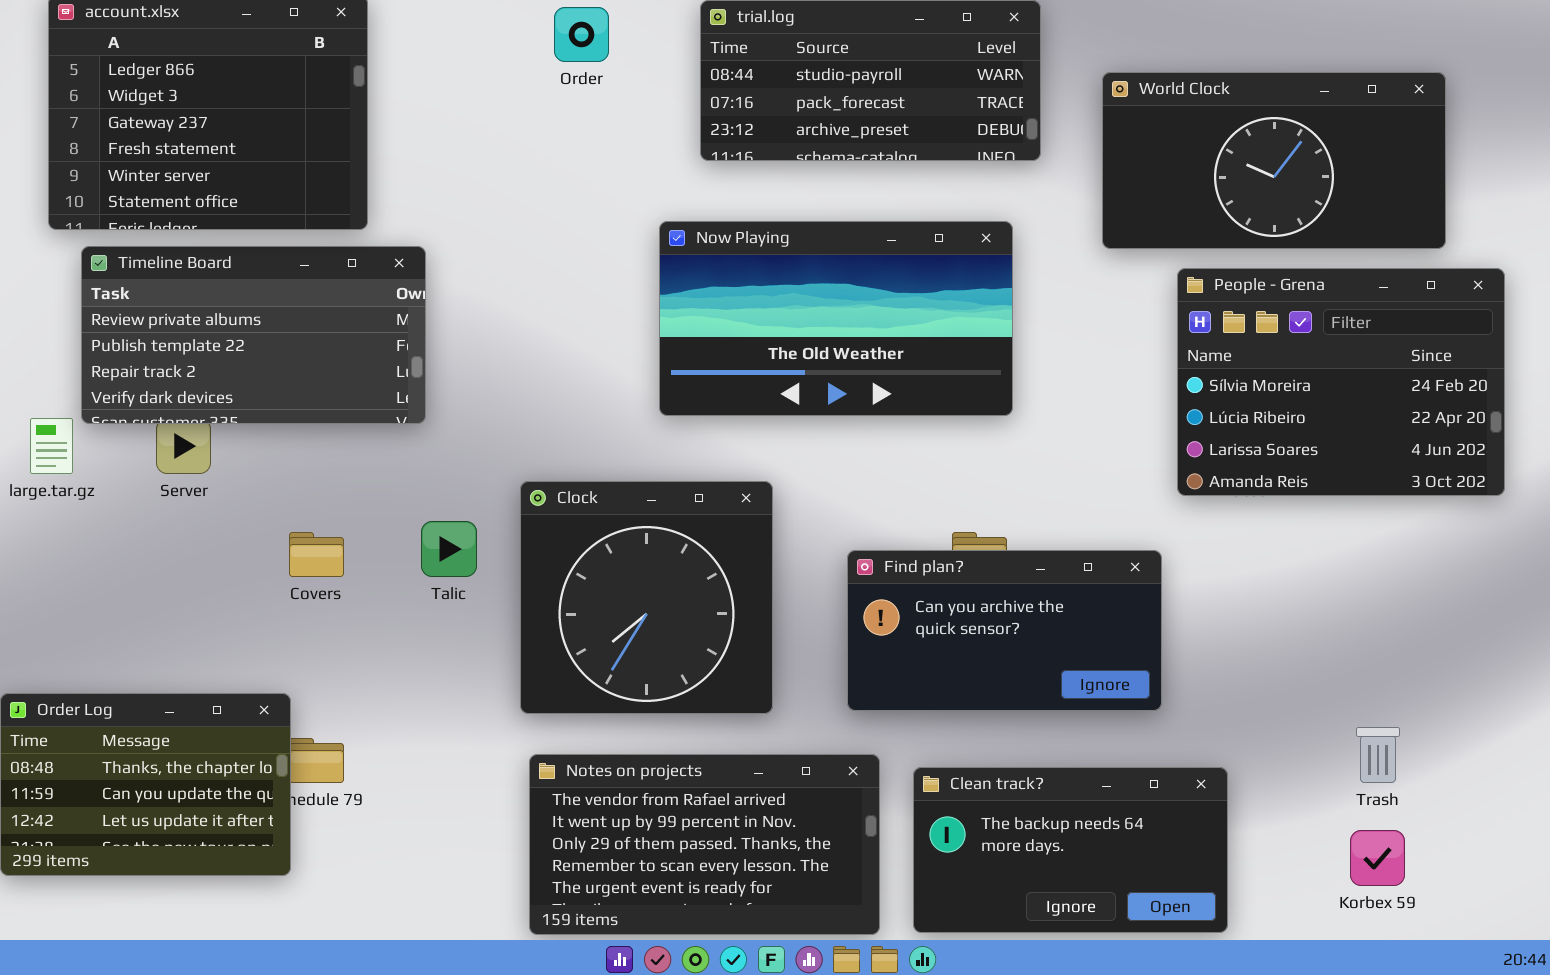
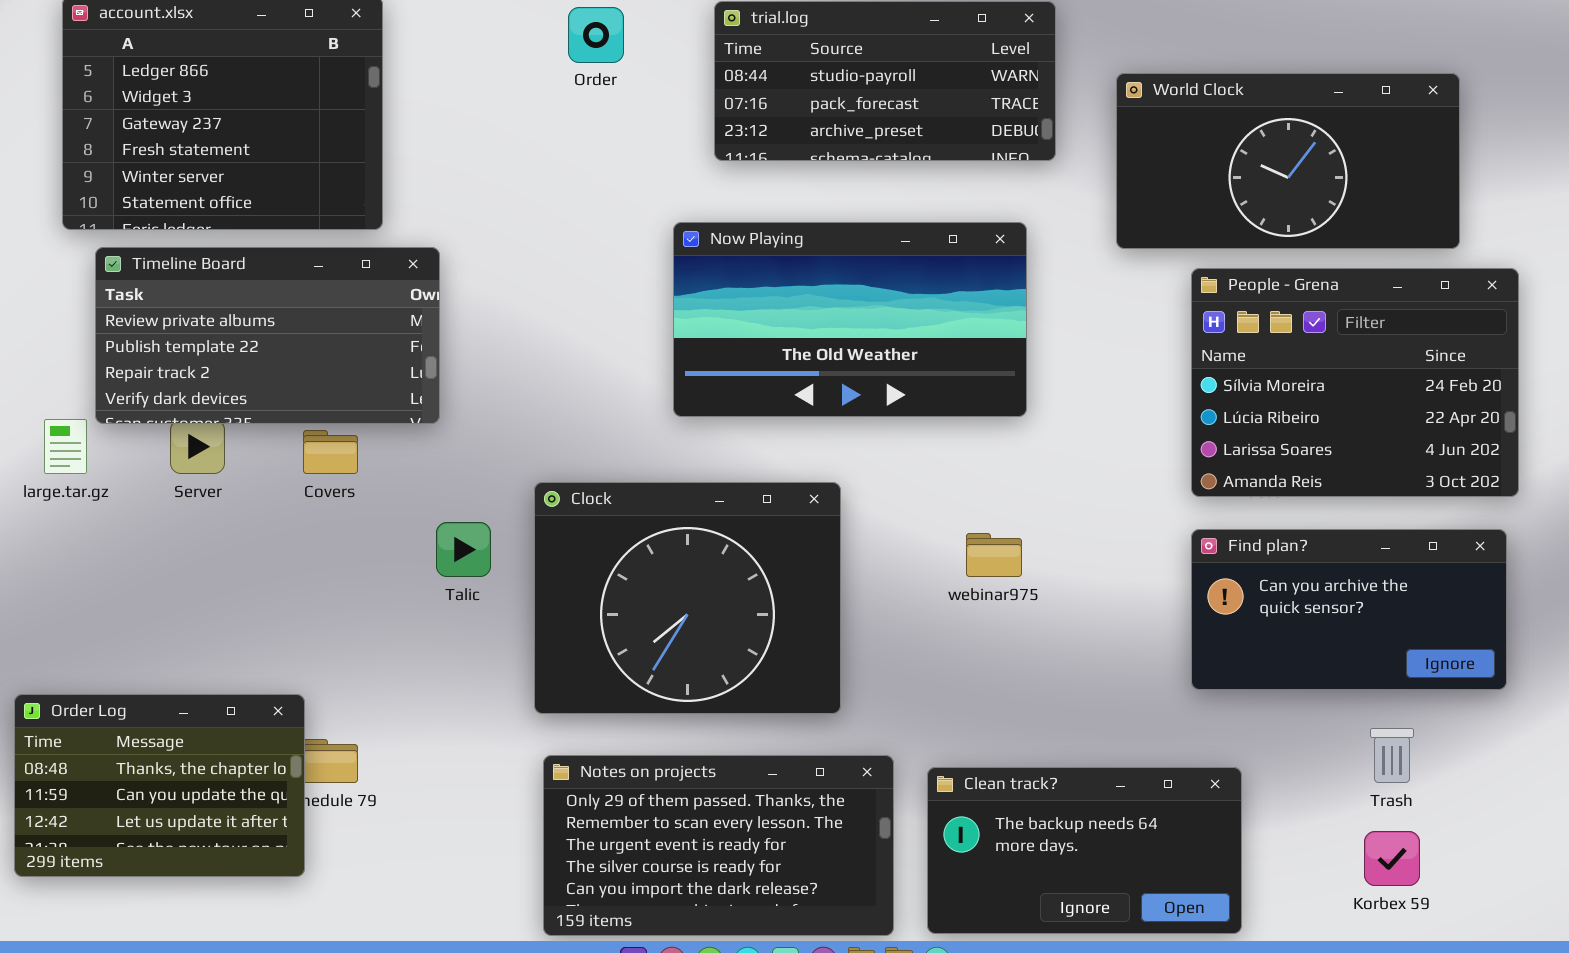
Clock: [520,481,773,714] -> [534,482,841,714], resized
Covers: [289,532,344,577] -> [303,430,358,474], moved
Find plan?: [847,550,1162,711] -> [1191,529,1507,690], moved
Notes on projects: [529,754,880,935] -> [543,755,894,936], scrolled down 2 rows

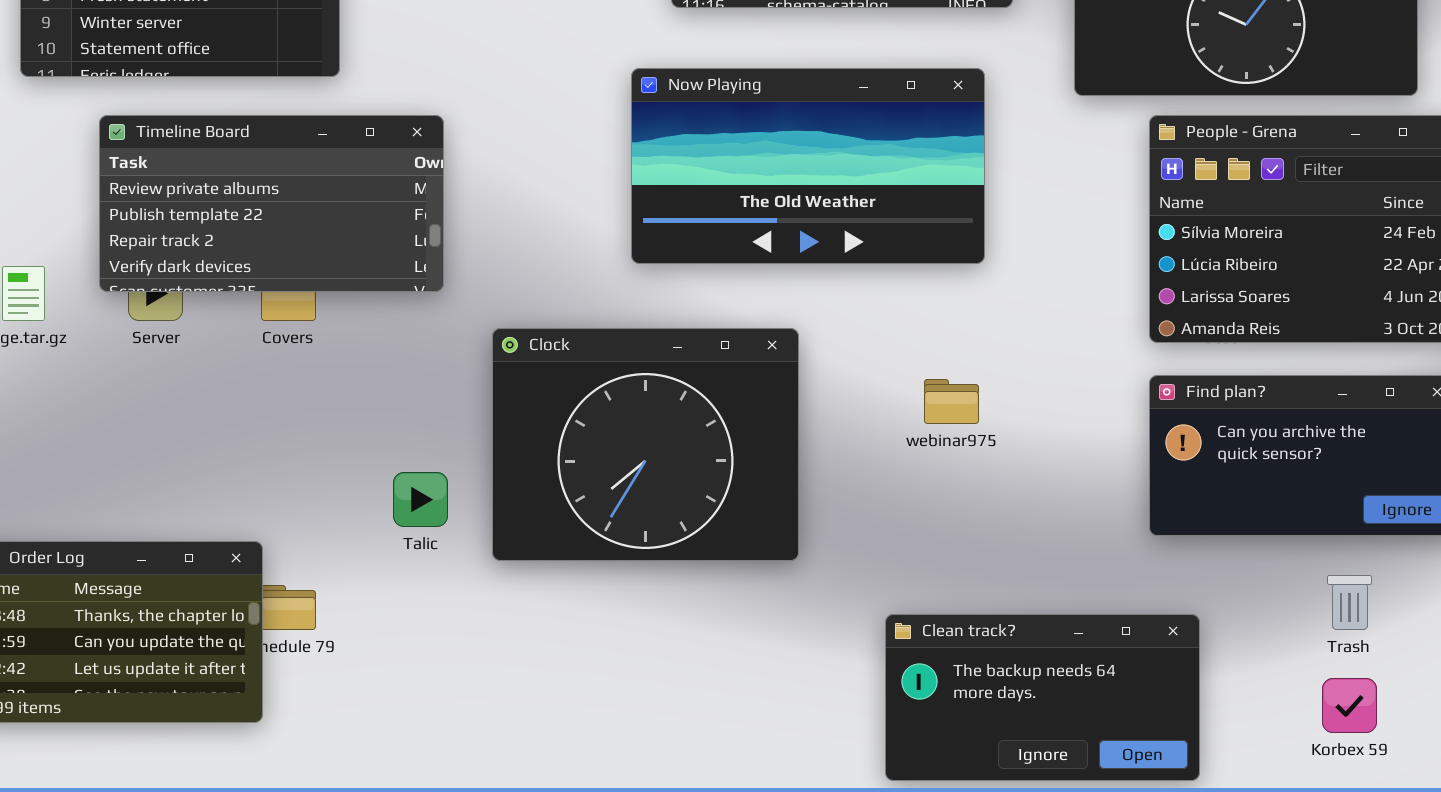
Timeline Board: [95,247,440,424] -> [99,115,444,292], moved
Talic: [436,522,491,577] -> [393,472,448,527], moved
Notes on projects: [543,755,894,936] -> none, closed

